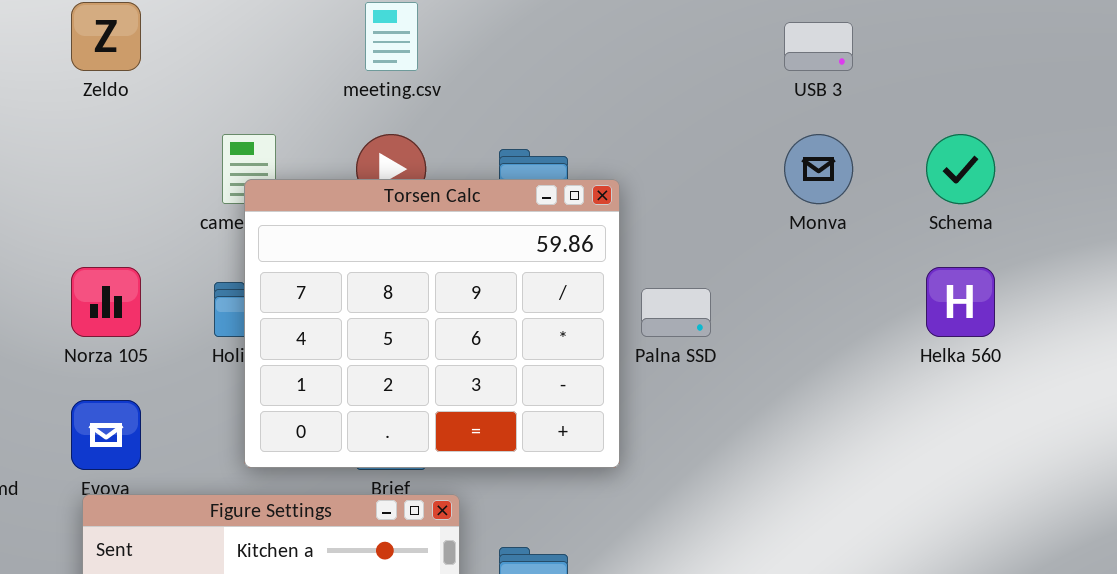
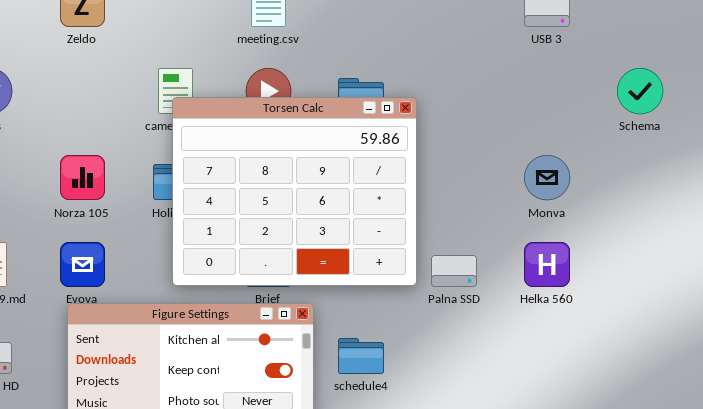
Monva: [784,134,853,204] -> [524,155,570,200], moved
Helka 560: [926,267,995,337] -> [524,242,570,287], moved
Palna SSD: [641,288,711,337] -> [431,255,477,287], moved

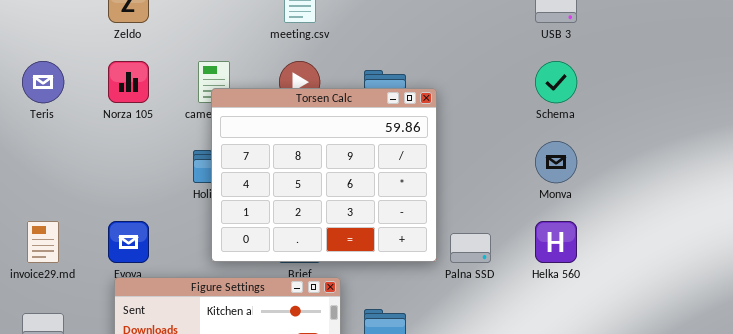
Schema: [617,68,663,114] -> [535,61,577,103], moved
Norza 105: [60,155,105,200] -> [108,61,149,103], moved

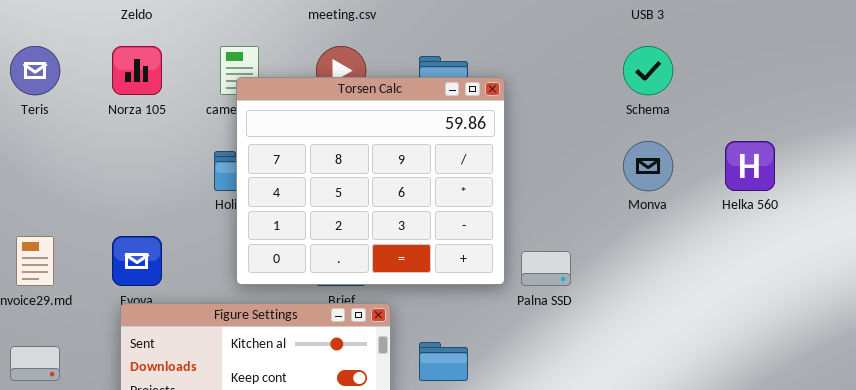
Helka 560: [535,221,577,263] -> [725,141,775,191], moved

